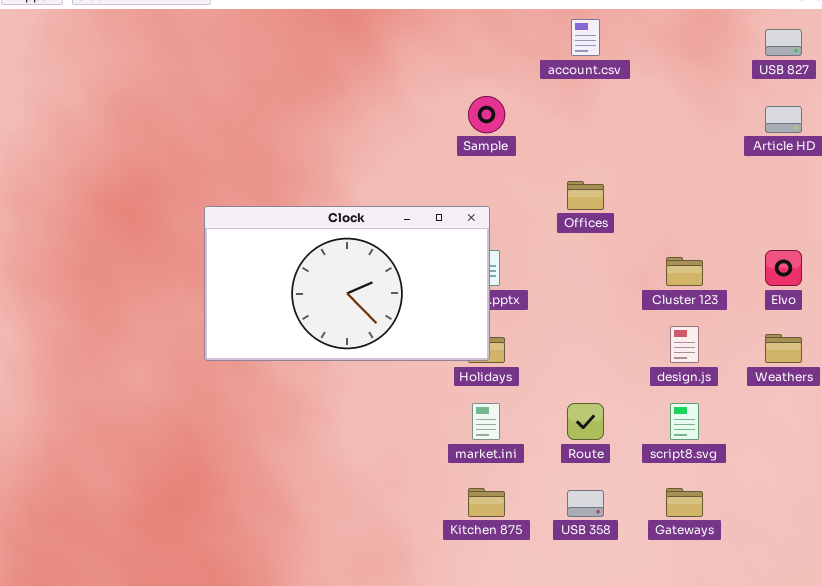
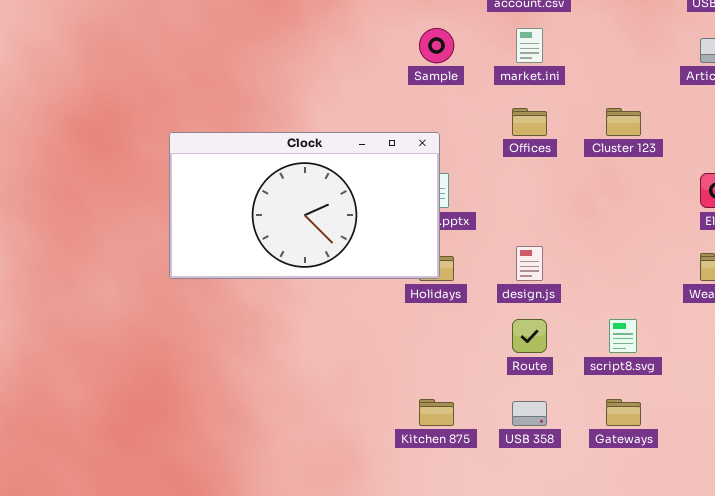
Cluster 123: [666,257,703,286] -> [606,108,641,136], moved
design.js: [670,326,699,363] -> [516,246,543,281], moved
market.ini: [472,403,500,440] -> [516,28,543,63], moved

